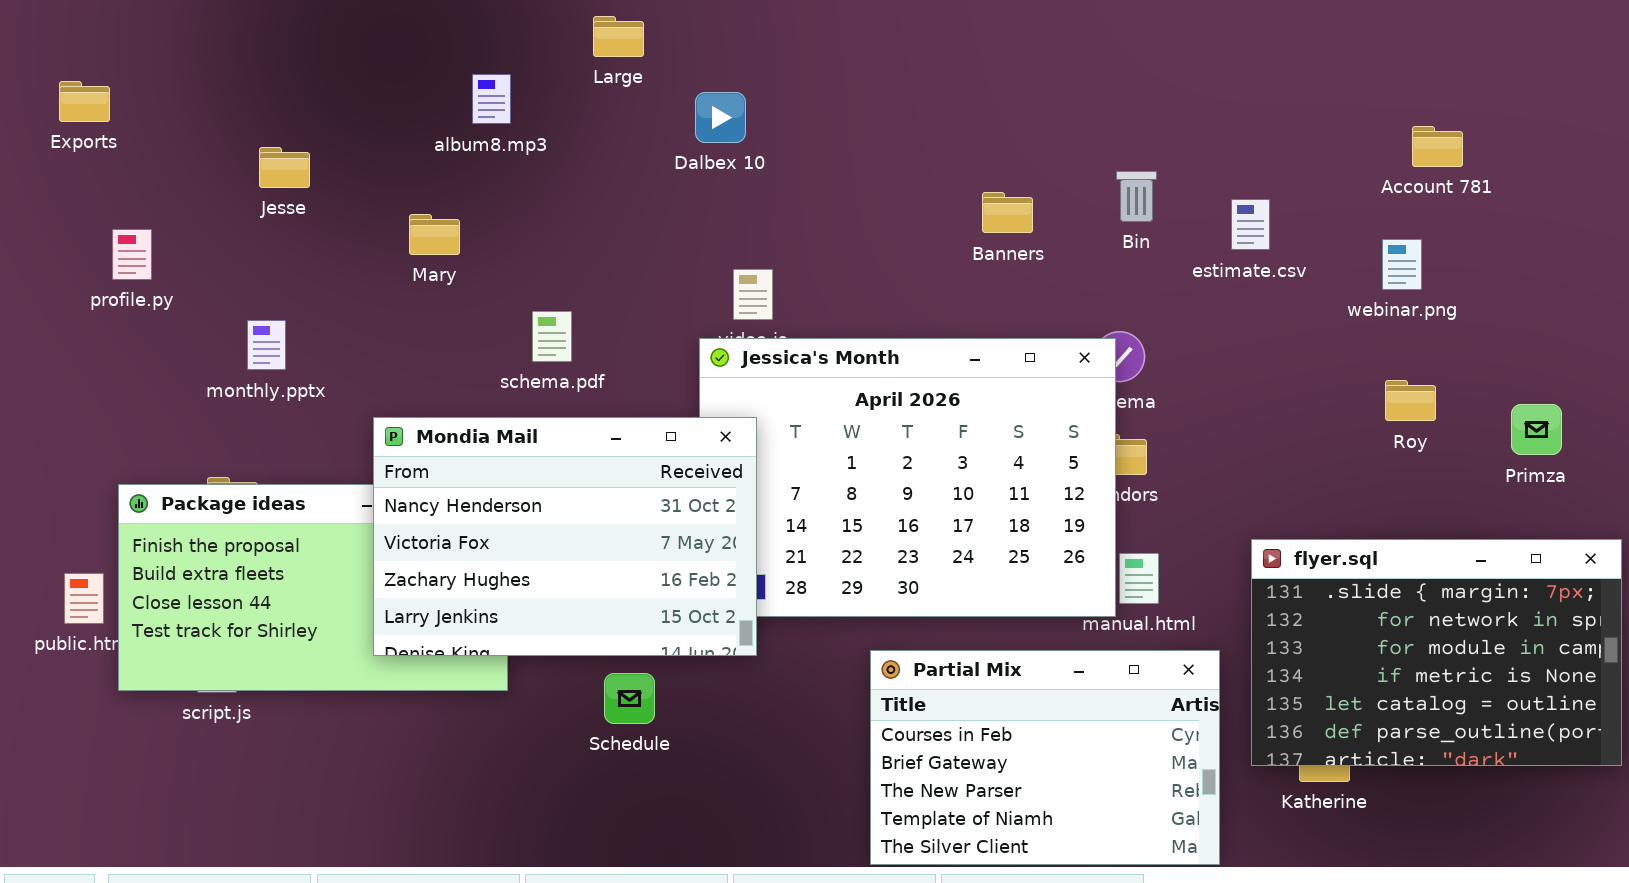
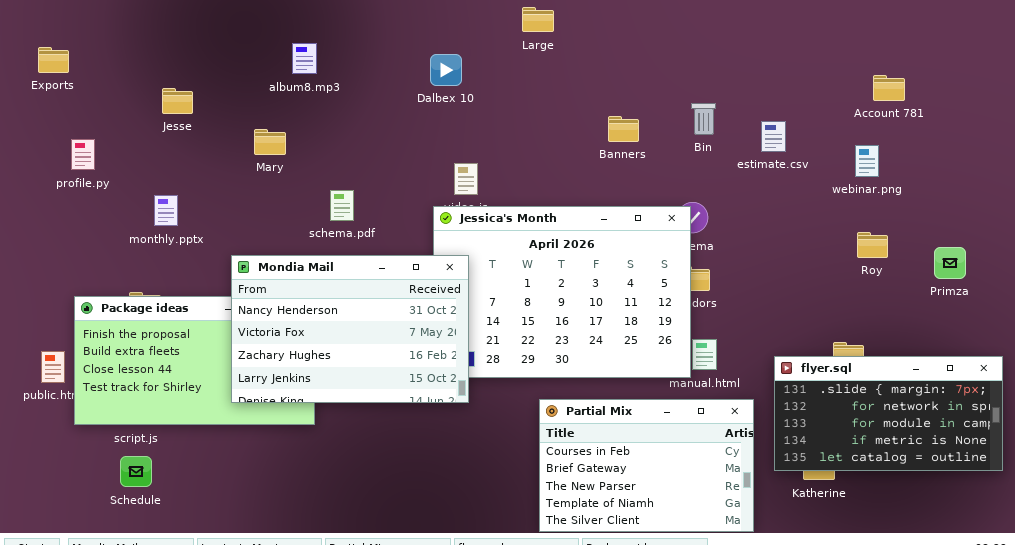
Large: [593,16,644,57] -> [522,7,554,32], moved
flyer.sql: [1251,539,1622,766] -> [774,356,1003,471], resized
Schedule: [604,673,655,724] -> [120,456,152,487], moved

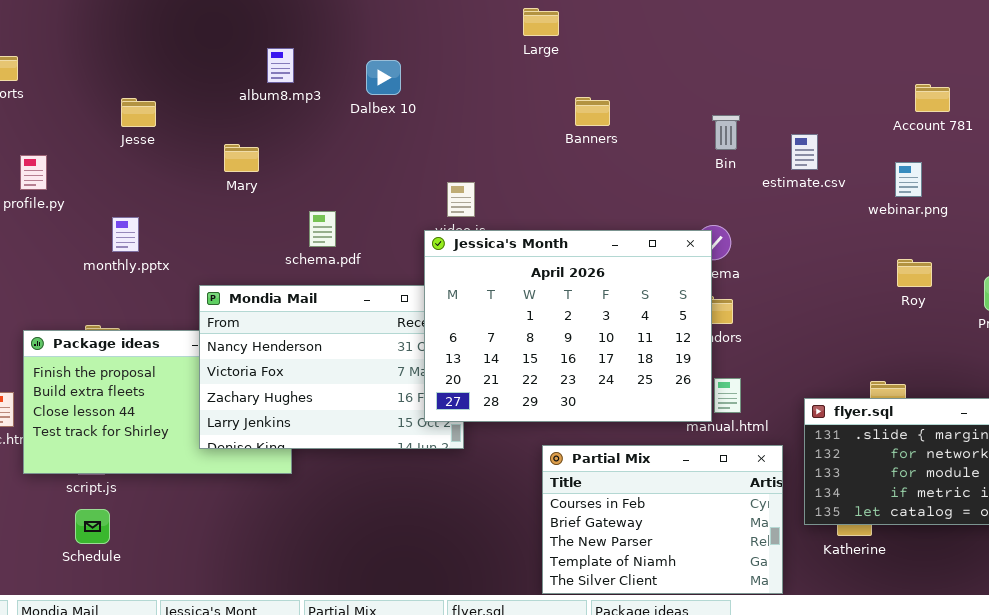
Dalbex 10: [430,54,462,86] -> [366,60,401,95], moved
Banners: [608,116,639,142] -> [575,97,610,126], moved
Jessica's Month: [433,206,691,378] -> [424,230,712,422], raised

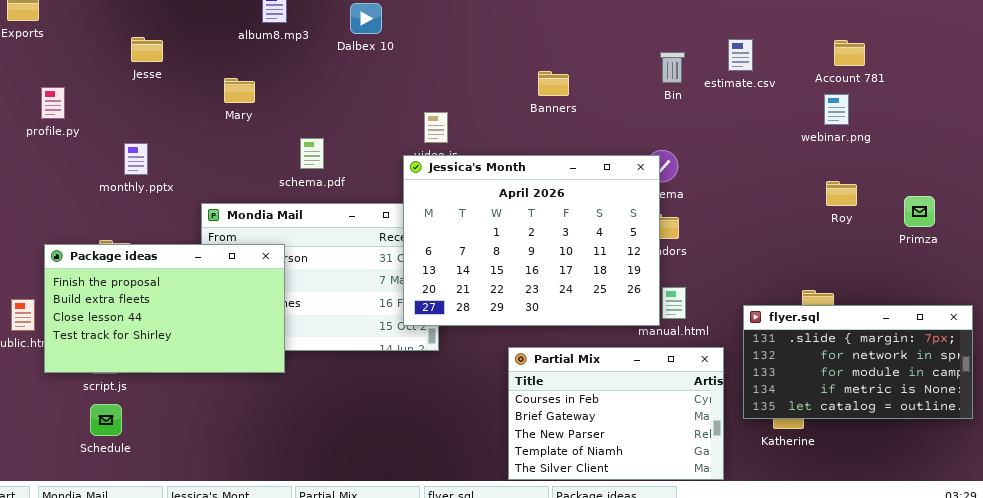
Account 781: [915,84,950,112] -> [834,40,865,66], moved
Banners: [575,97,610,126] -> [538,71,569,96], moved
estimate.csv: [791,134,818,170] -> [728,39,753,71], moved
Package ideas: [23,330,292,474] -> [44,244,285,373], raised

